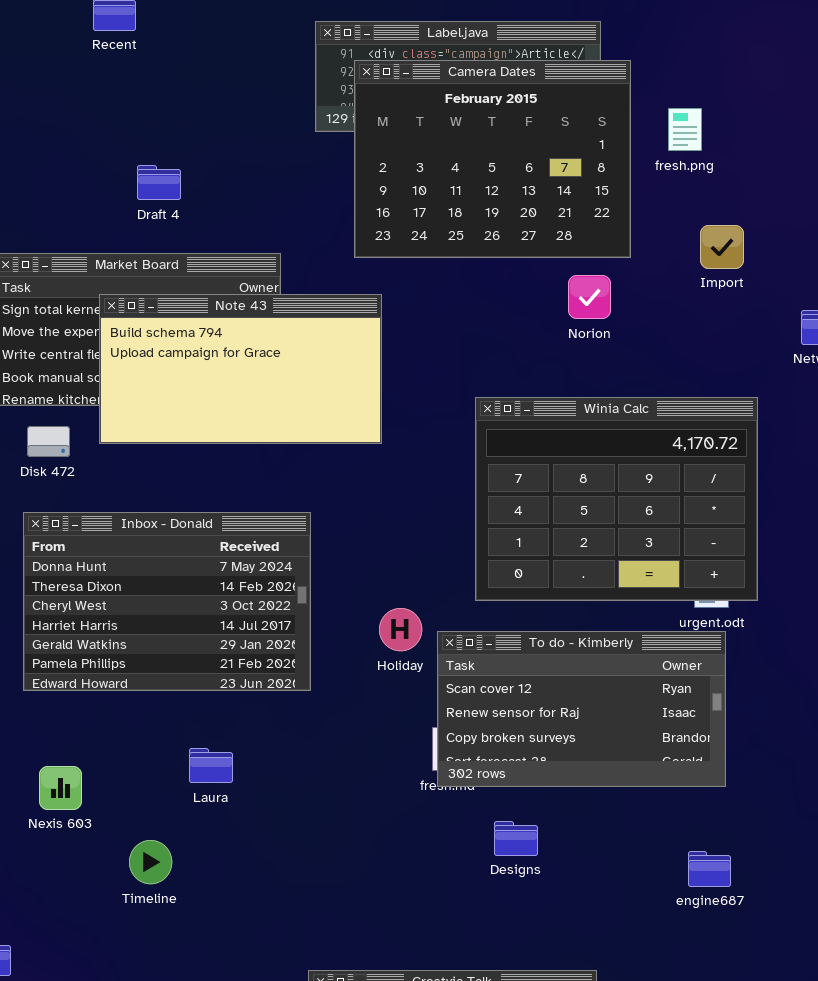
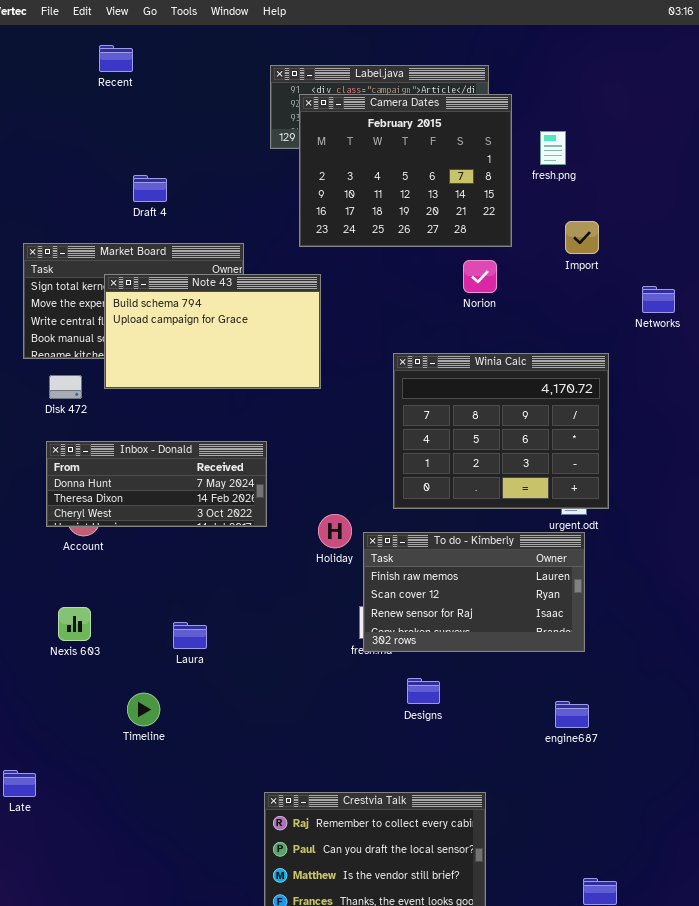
Inbox - Donald: [23,512,311,691] -> [46,441,267,527], resized
To do - Kimberly: [437,631,726,787] -> [363,532,585,652], scrolled up 1 row
Nexis 603: [39,766,82,810] -> [58,607,91,641], moved

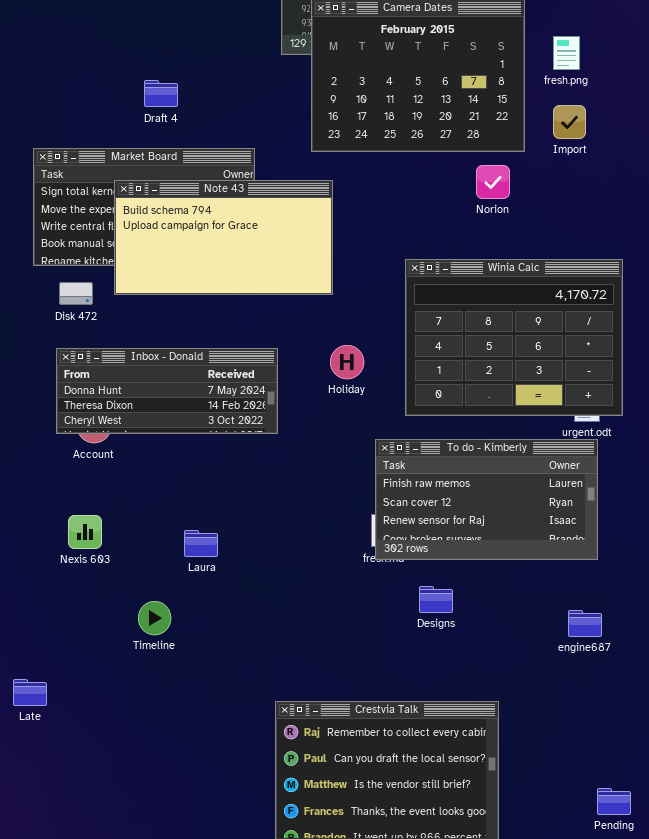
Import: [565,221,599,254] -> [553,105,586,139], moved
Holiday: [318,514,352,548] -> [330,345,364,379], moved

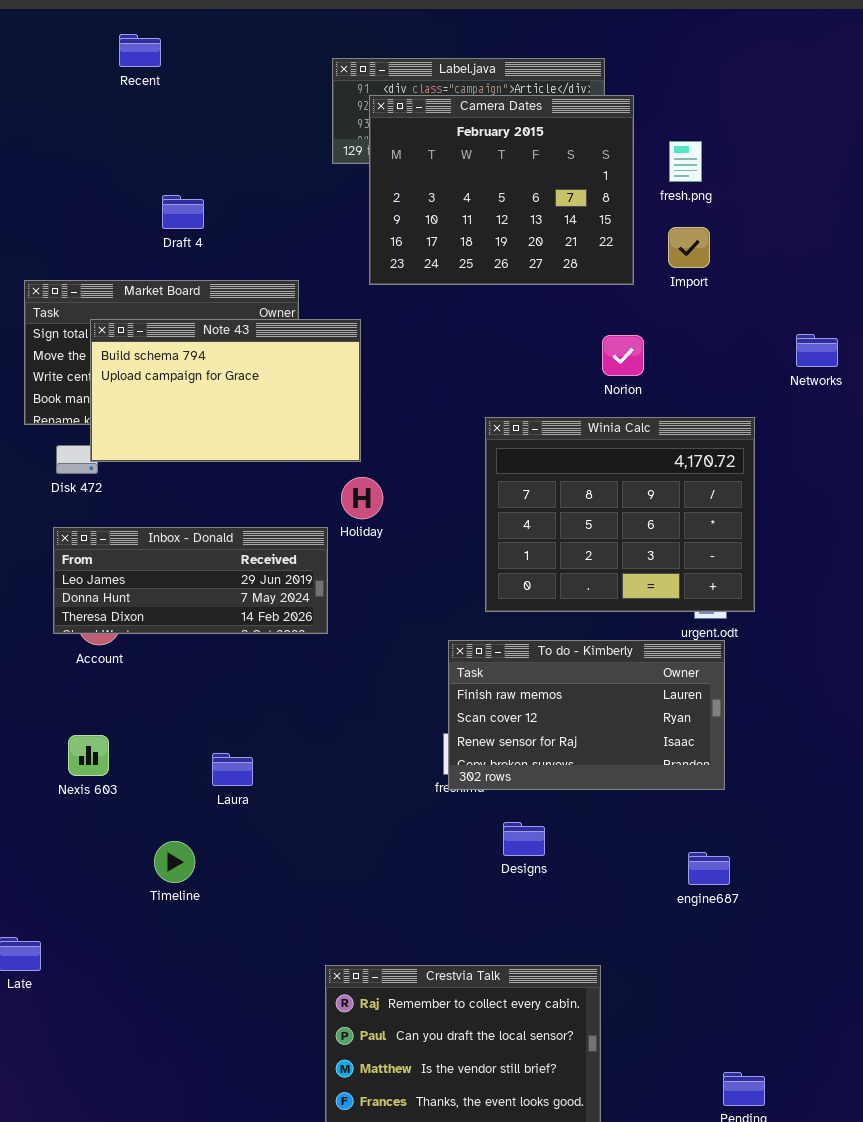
Norion: [476,165,510,199] -> [602,335,644,376], moved
Note 43: [114,180,333,295] -> [90,319,361,462], moved
Holiday: [330,345,364,379] -> [341,477,383,519], moved
Inbox - Donald: [56,348,278,434] -> [53,527,328,634], scrolled up 1 row

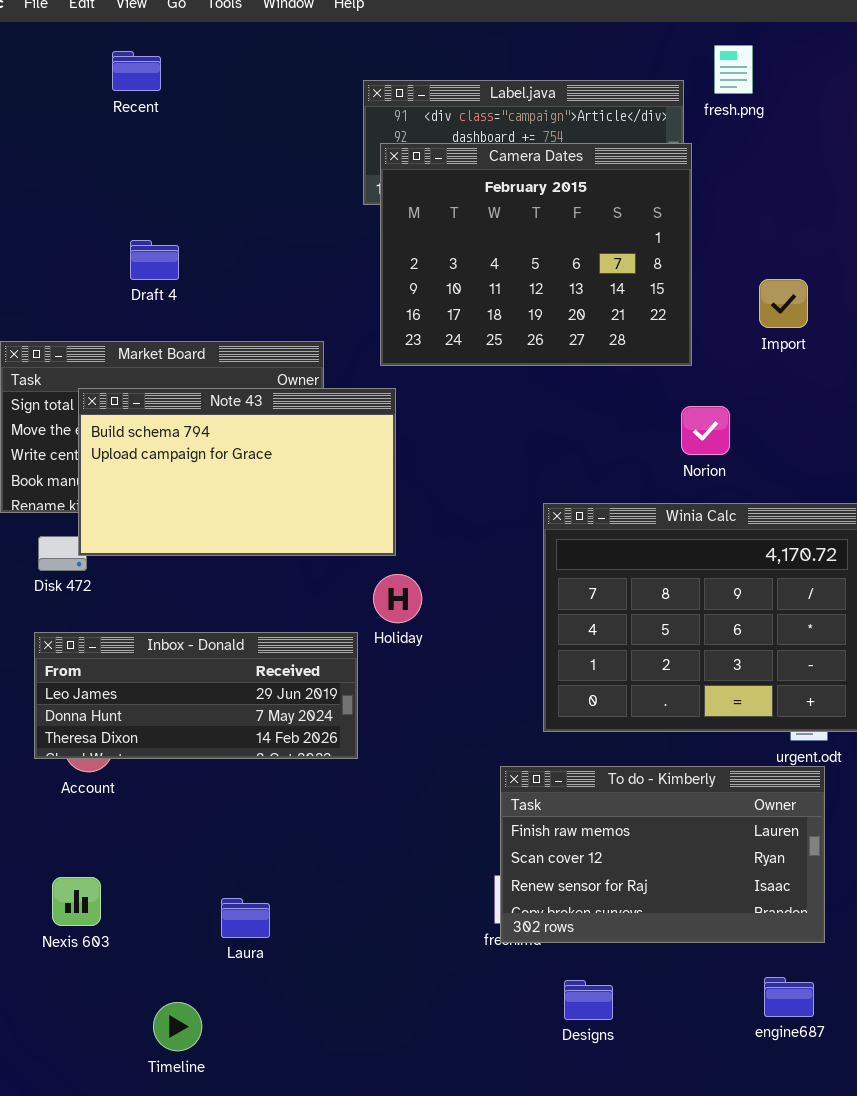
Camera Dates: [369,95,634,285] -> [380,143,692,366], moved
fresh.png: [669,141,702,182] -> [714,45,753,94], moved
Draft 4: [162,195,204,229] -> [130,240,179,280], moved
engine687: [688,852,730,885] -> [764,977,814,1017], moved

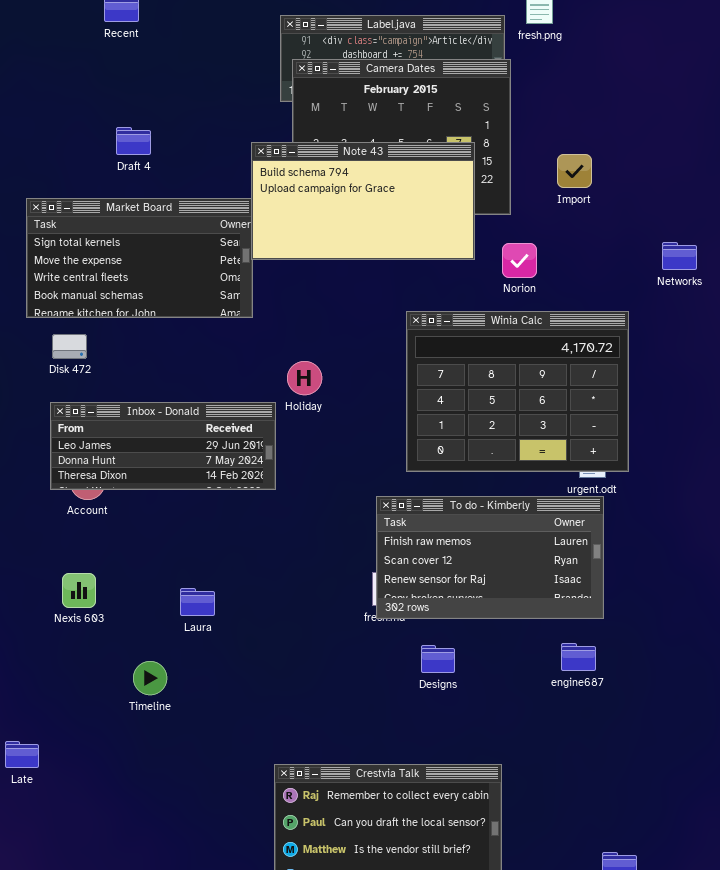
Note 43: [78,388,396,556] -> [251,142,475,260], moved

